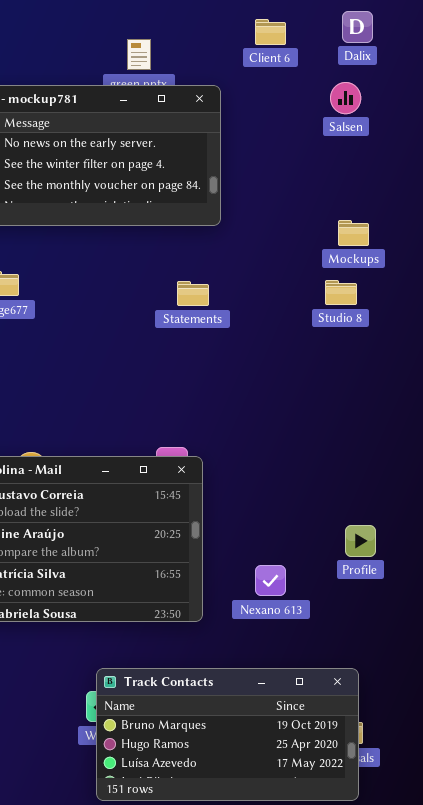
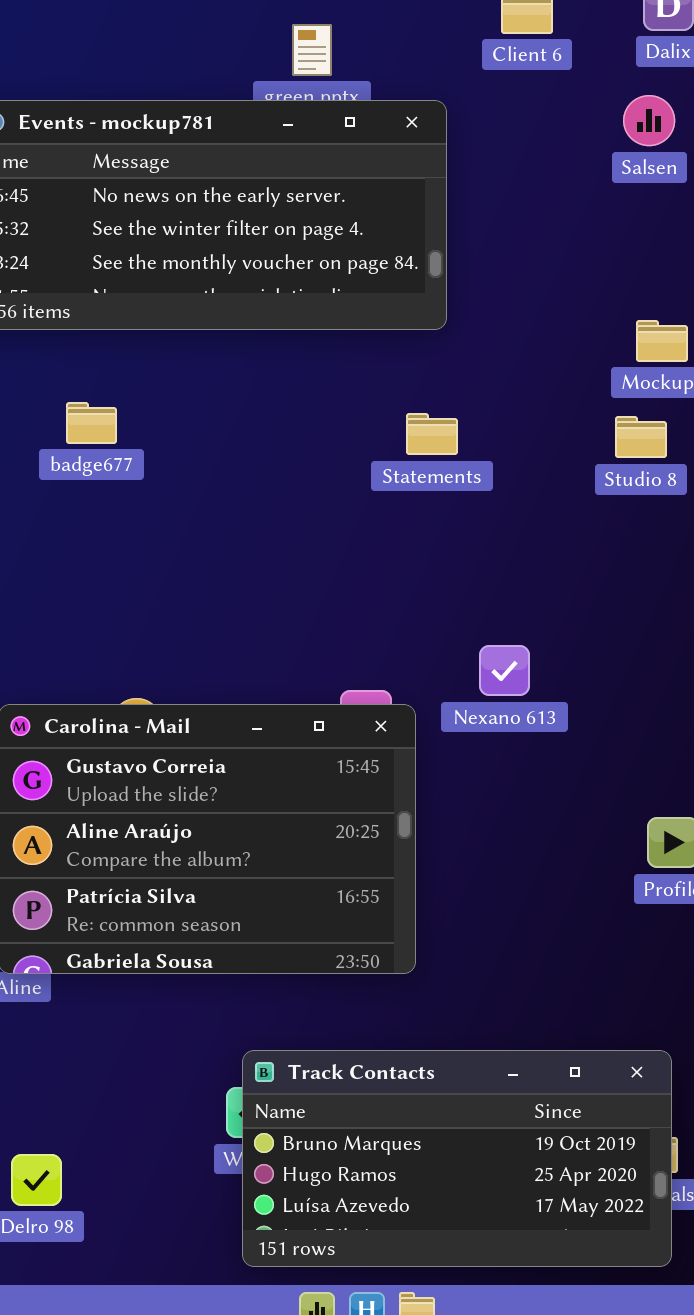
Statements: [177,281,209,306] -> [406,413,458,455], moved
Nexano 613: [255,565,286,596] -> [479,645,530,696], moved

